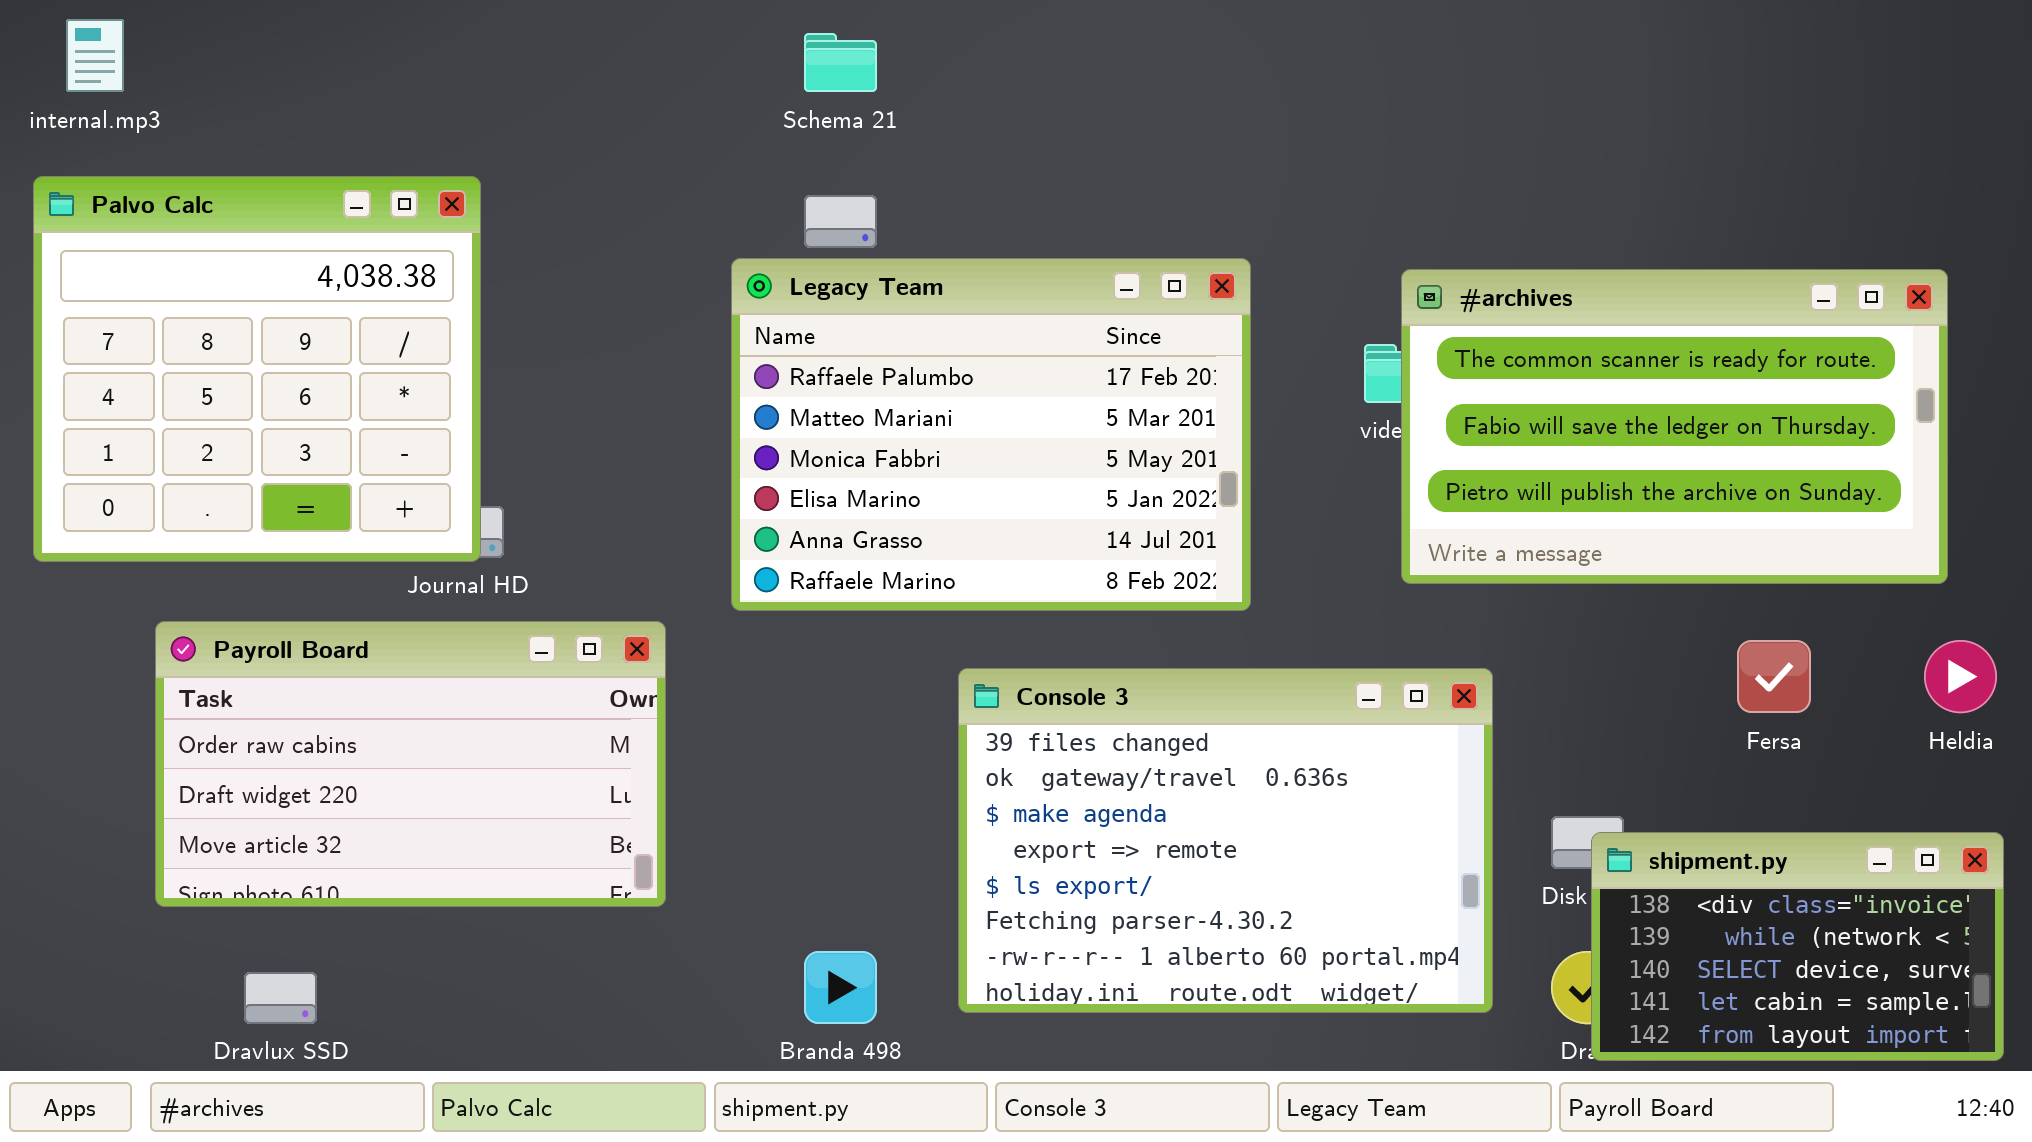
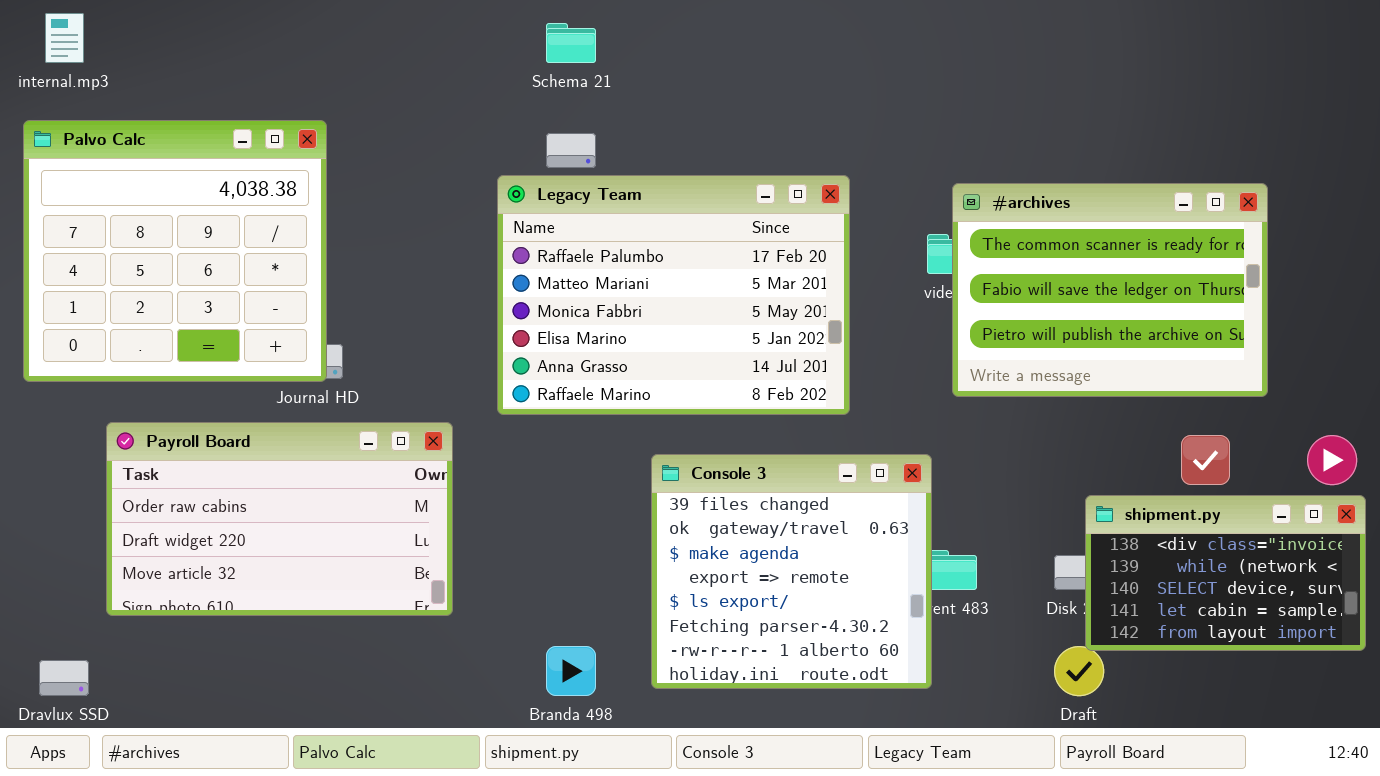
#archives: [1401,269,1948,584] -> [952,183,1268,397], resized
Console 3: [958,668,1493,1013] -> [651,454,932,689], resized
shipment.py: [1591,832,2004,1061] -> [1085,495,1366,651], moved
Dravlux SSD: [244,972,317,1024] -> [39,660,89,696], moved

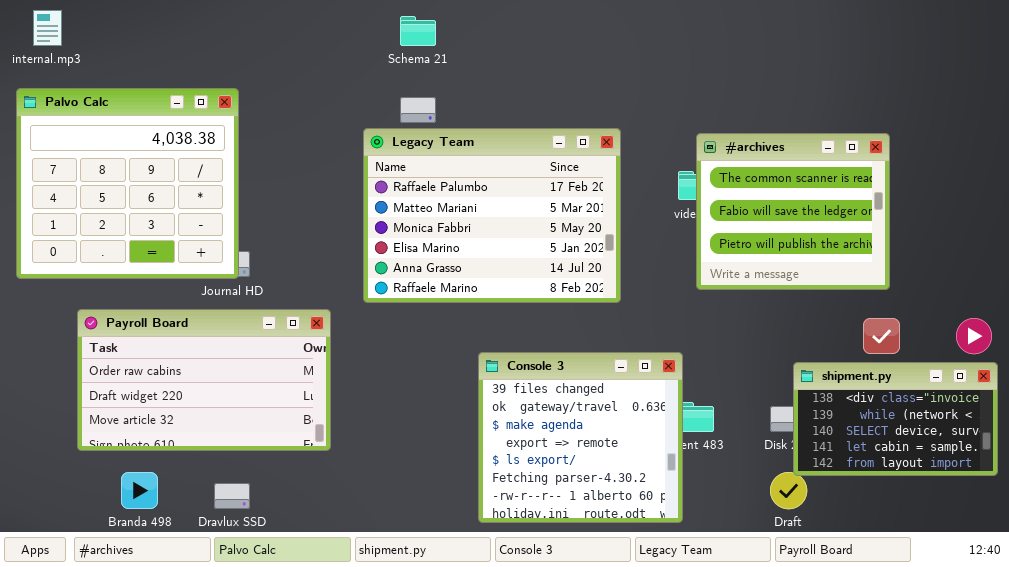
#archives: [952,183,1268,397] -> [696,133,890,290], resized
Console 3: [651,454,932,689] -> [478,352,683,523], moved
Branda 498: [546,646,596,696] -> [121,472,158,509], moved
Dravlux SSD: [39,660,89,696] -> [214,483,250,509], moved

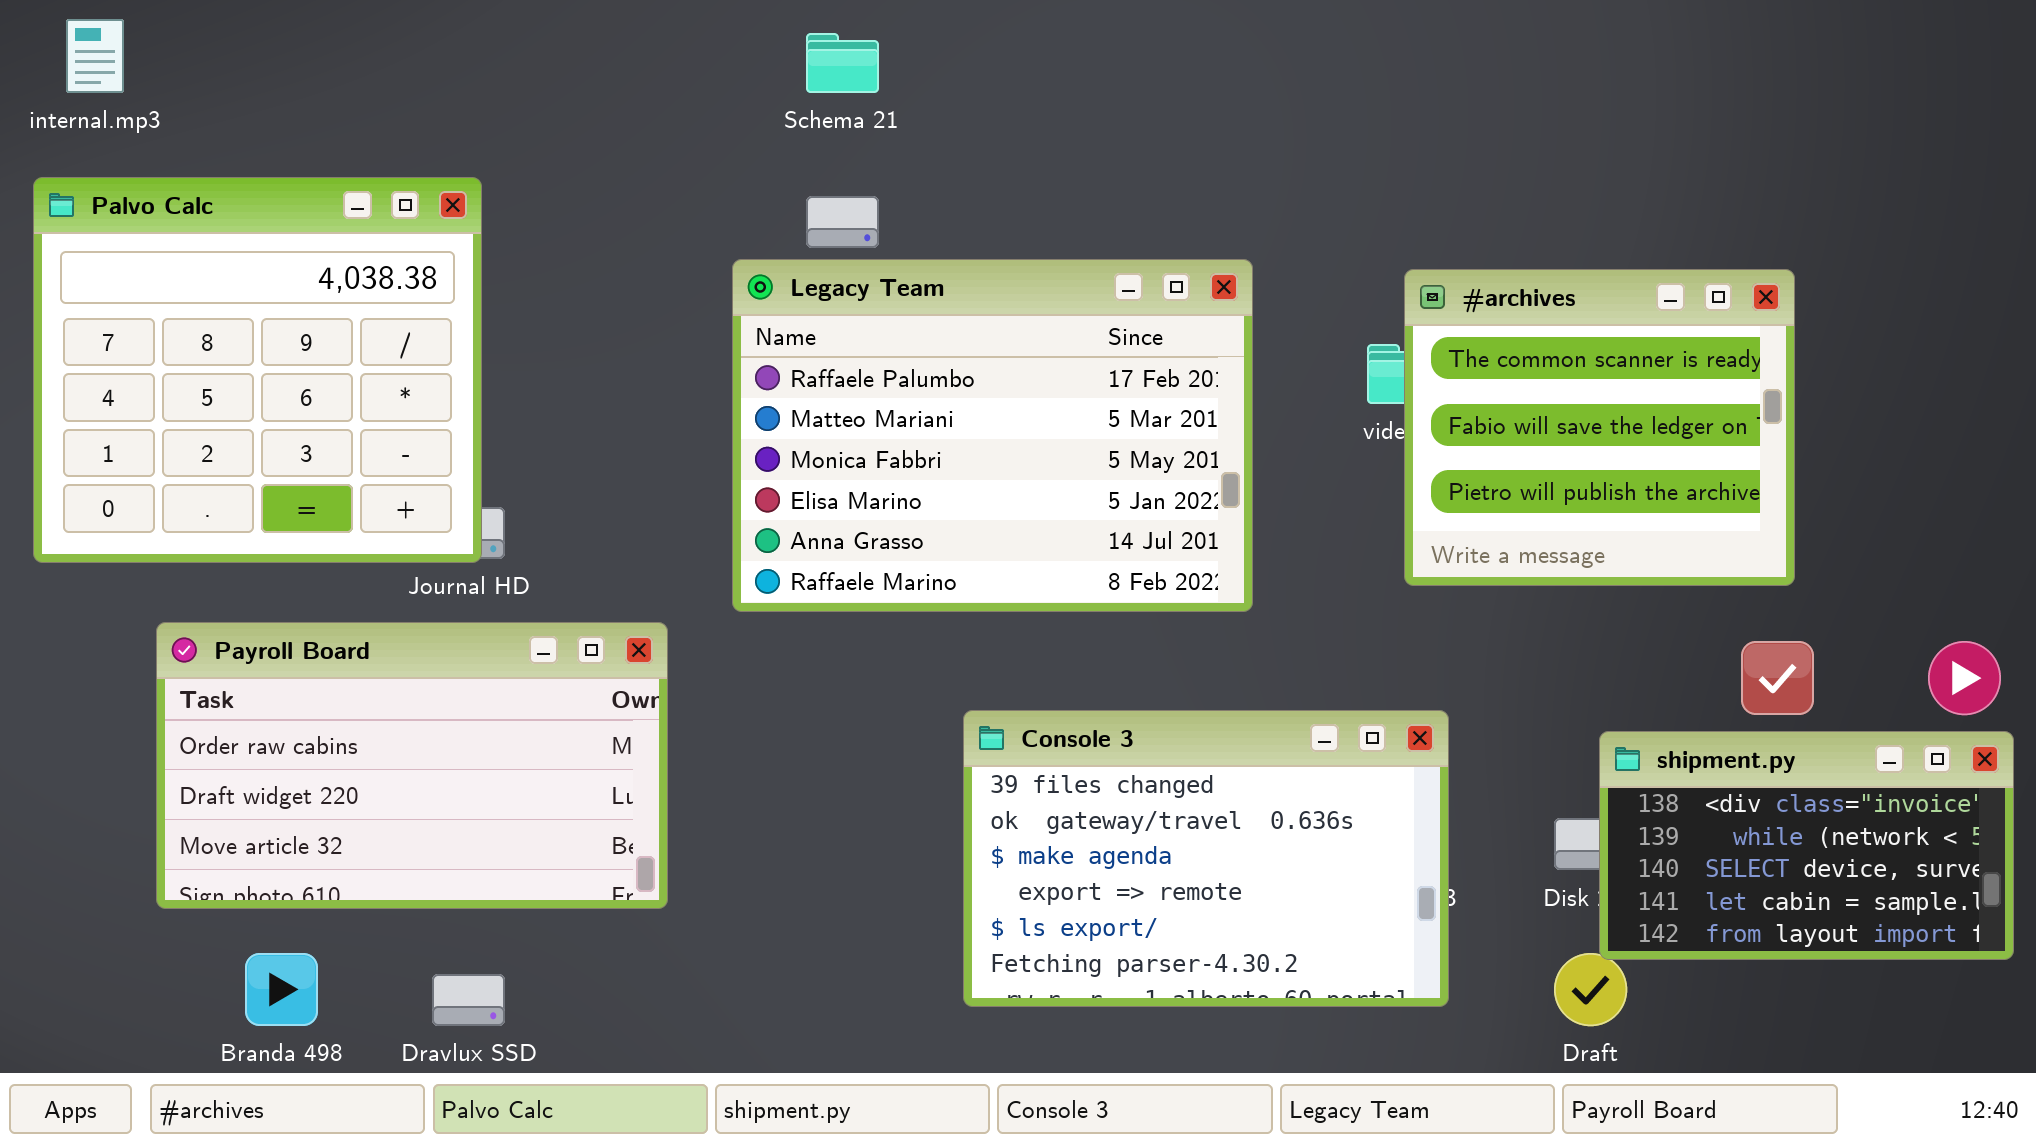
Console 3: [478,352,683,523] -> [963,710,1449,1007], resized

